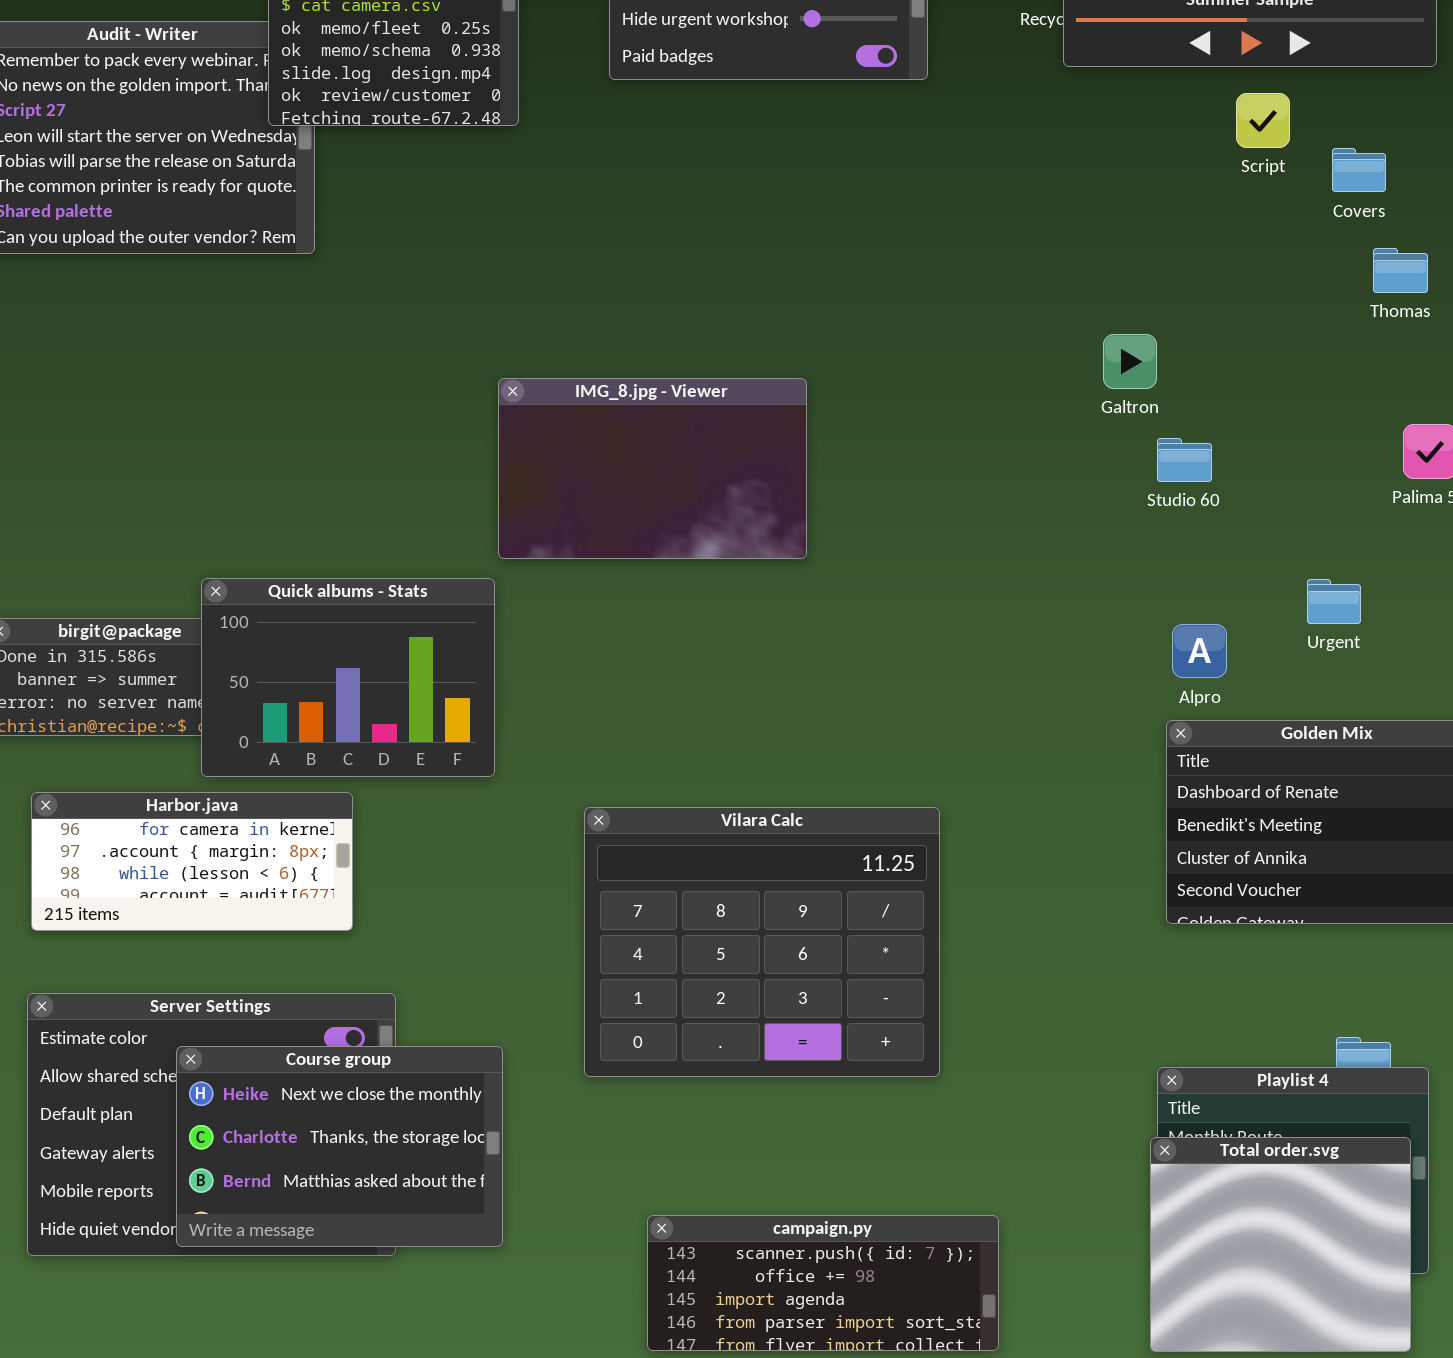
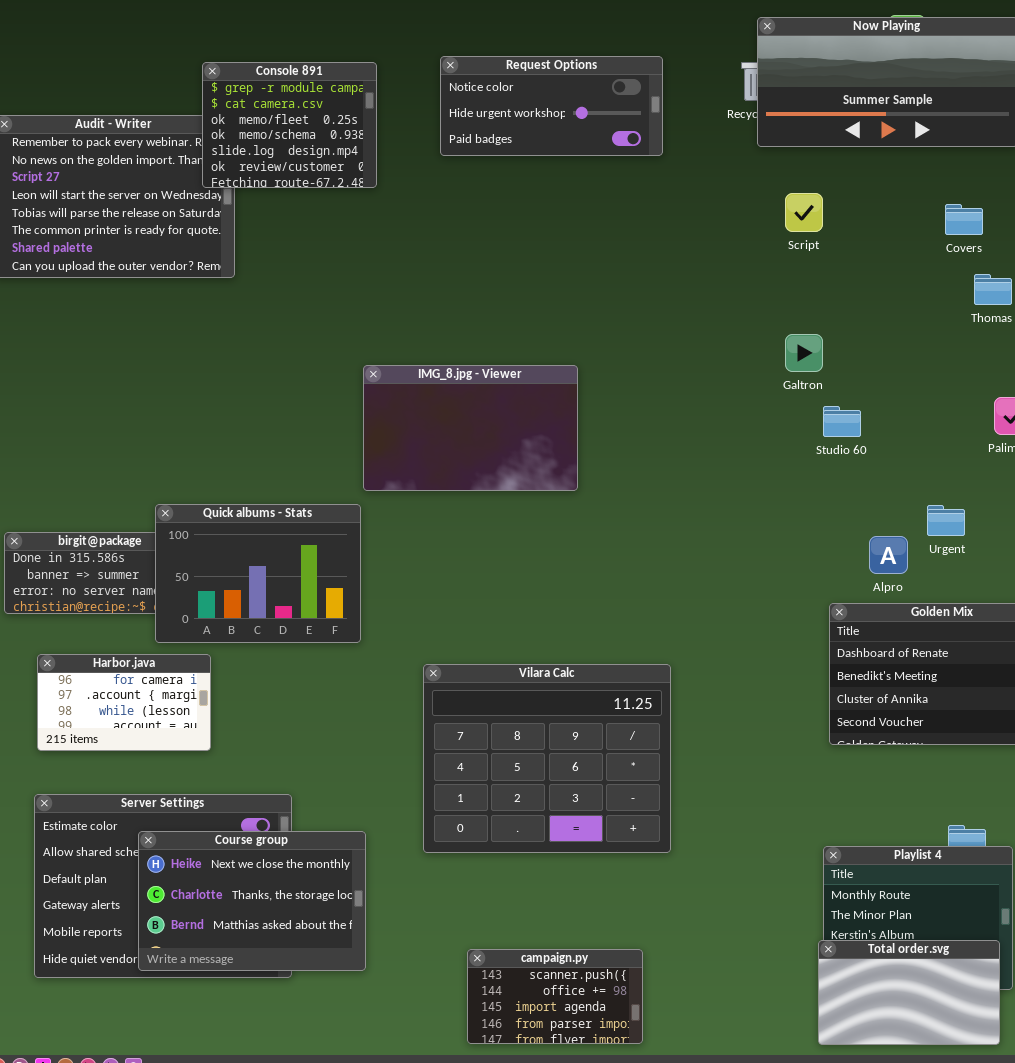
Script: [1236,93,1290,148] -> [785,193,823,232], moved
Alpro: [1172,624,1227,678] -> [869,536,908,574], moved
Harbor.java: [31,792,353,931] -> [37,654,211,751], resized
Total order.svg: [1150,1137,1411,1352] -> [818,940,1000,1045], resized
campaign.py: [647,1215,999,1351] -> [467,949,643,1044], resized

